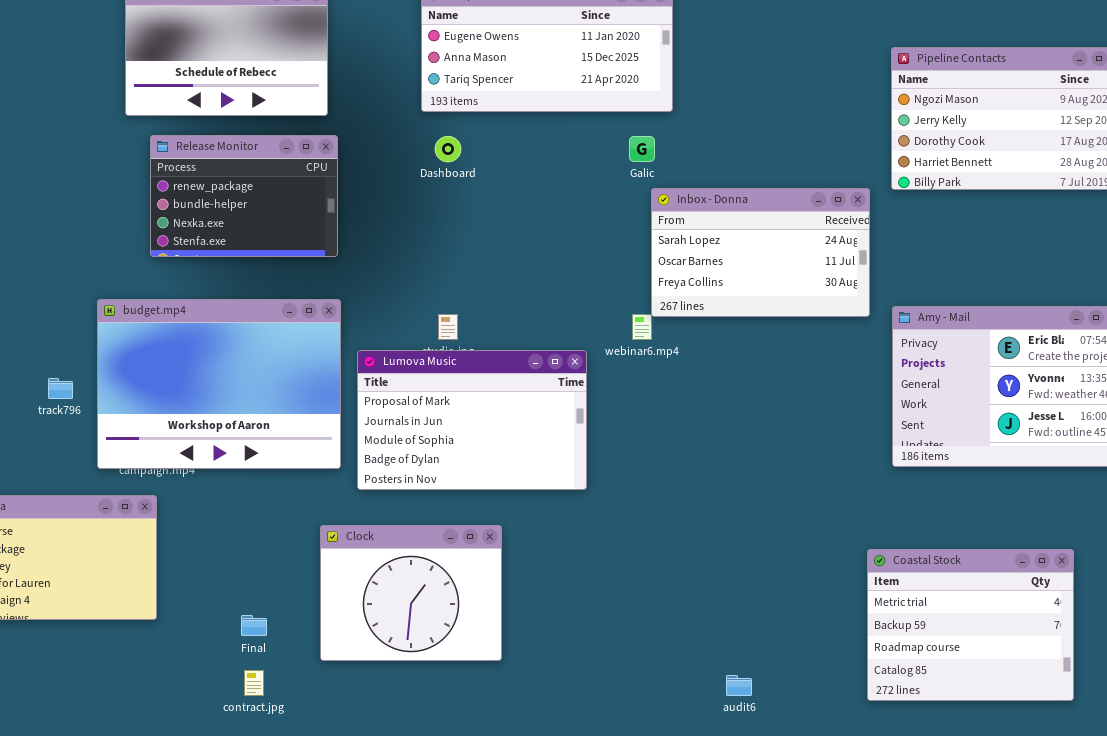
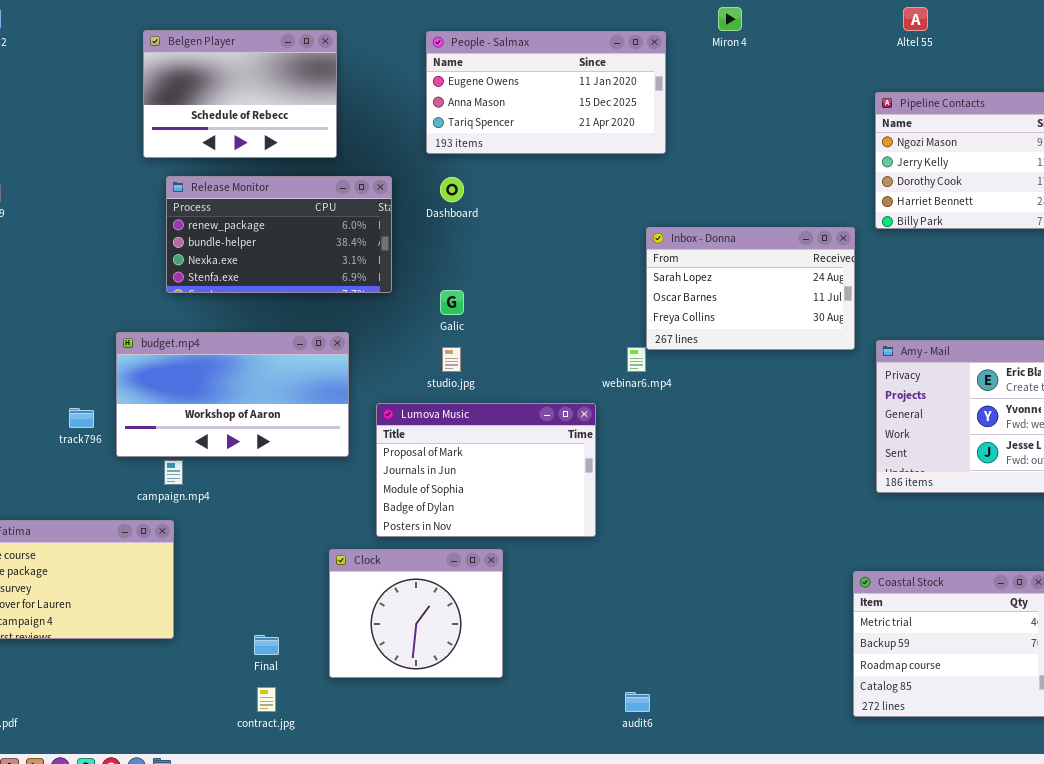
Release Monitor: [150,135,338,257] -> [166,176,392,293], resized
Galic: [629,136,655,162] -> [440,290,464,315], moved
budget.mp4: [97,299,341,469] -> [116,332,349,457], resized
Lumova Music: [357,350,587,490] -> [376,403,596,537], moved
audit6: [726,675,752,696] -> [625,692,650,712], moved

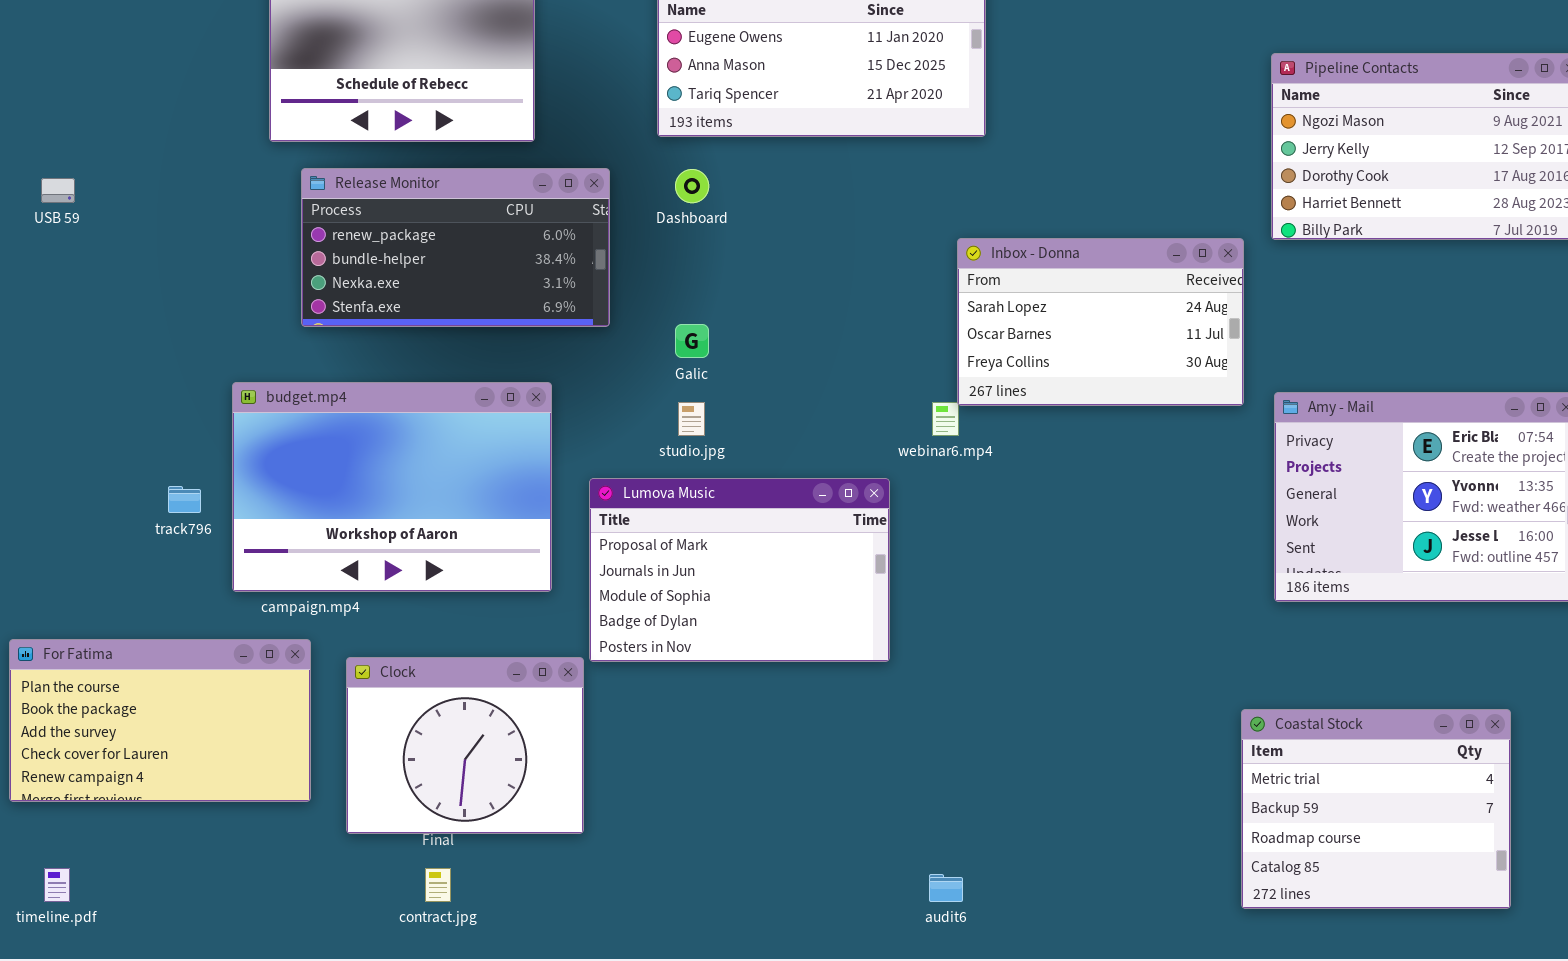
budget.mp4: [116,332,349,457] -> [232,382,552,592], resized
Clock: [329,549,503,678] -> [346,657,584,834], moved

